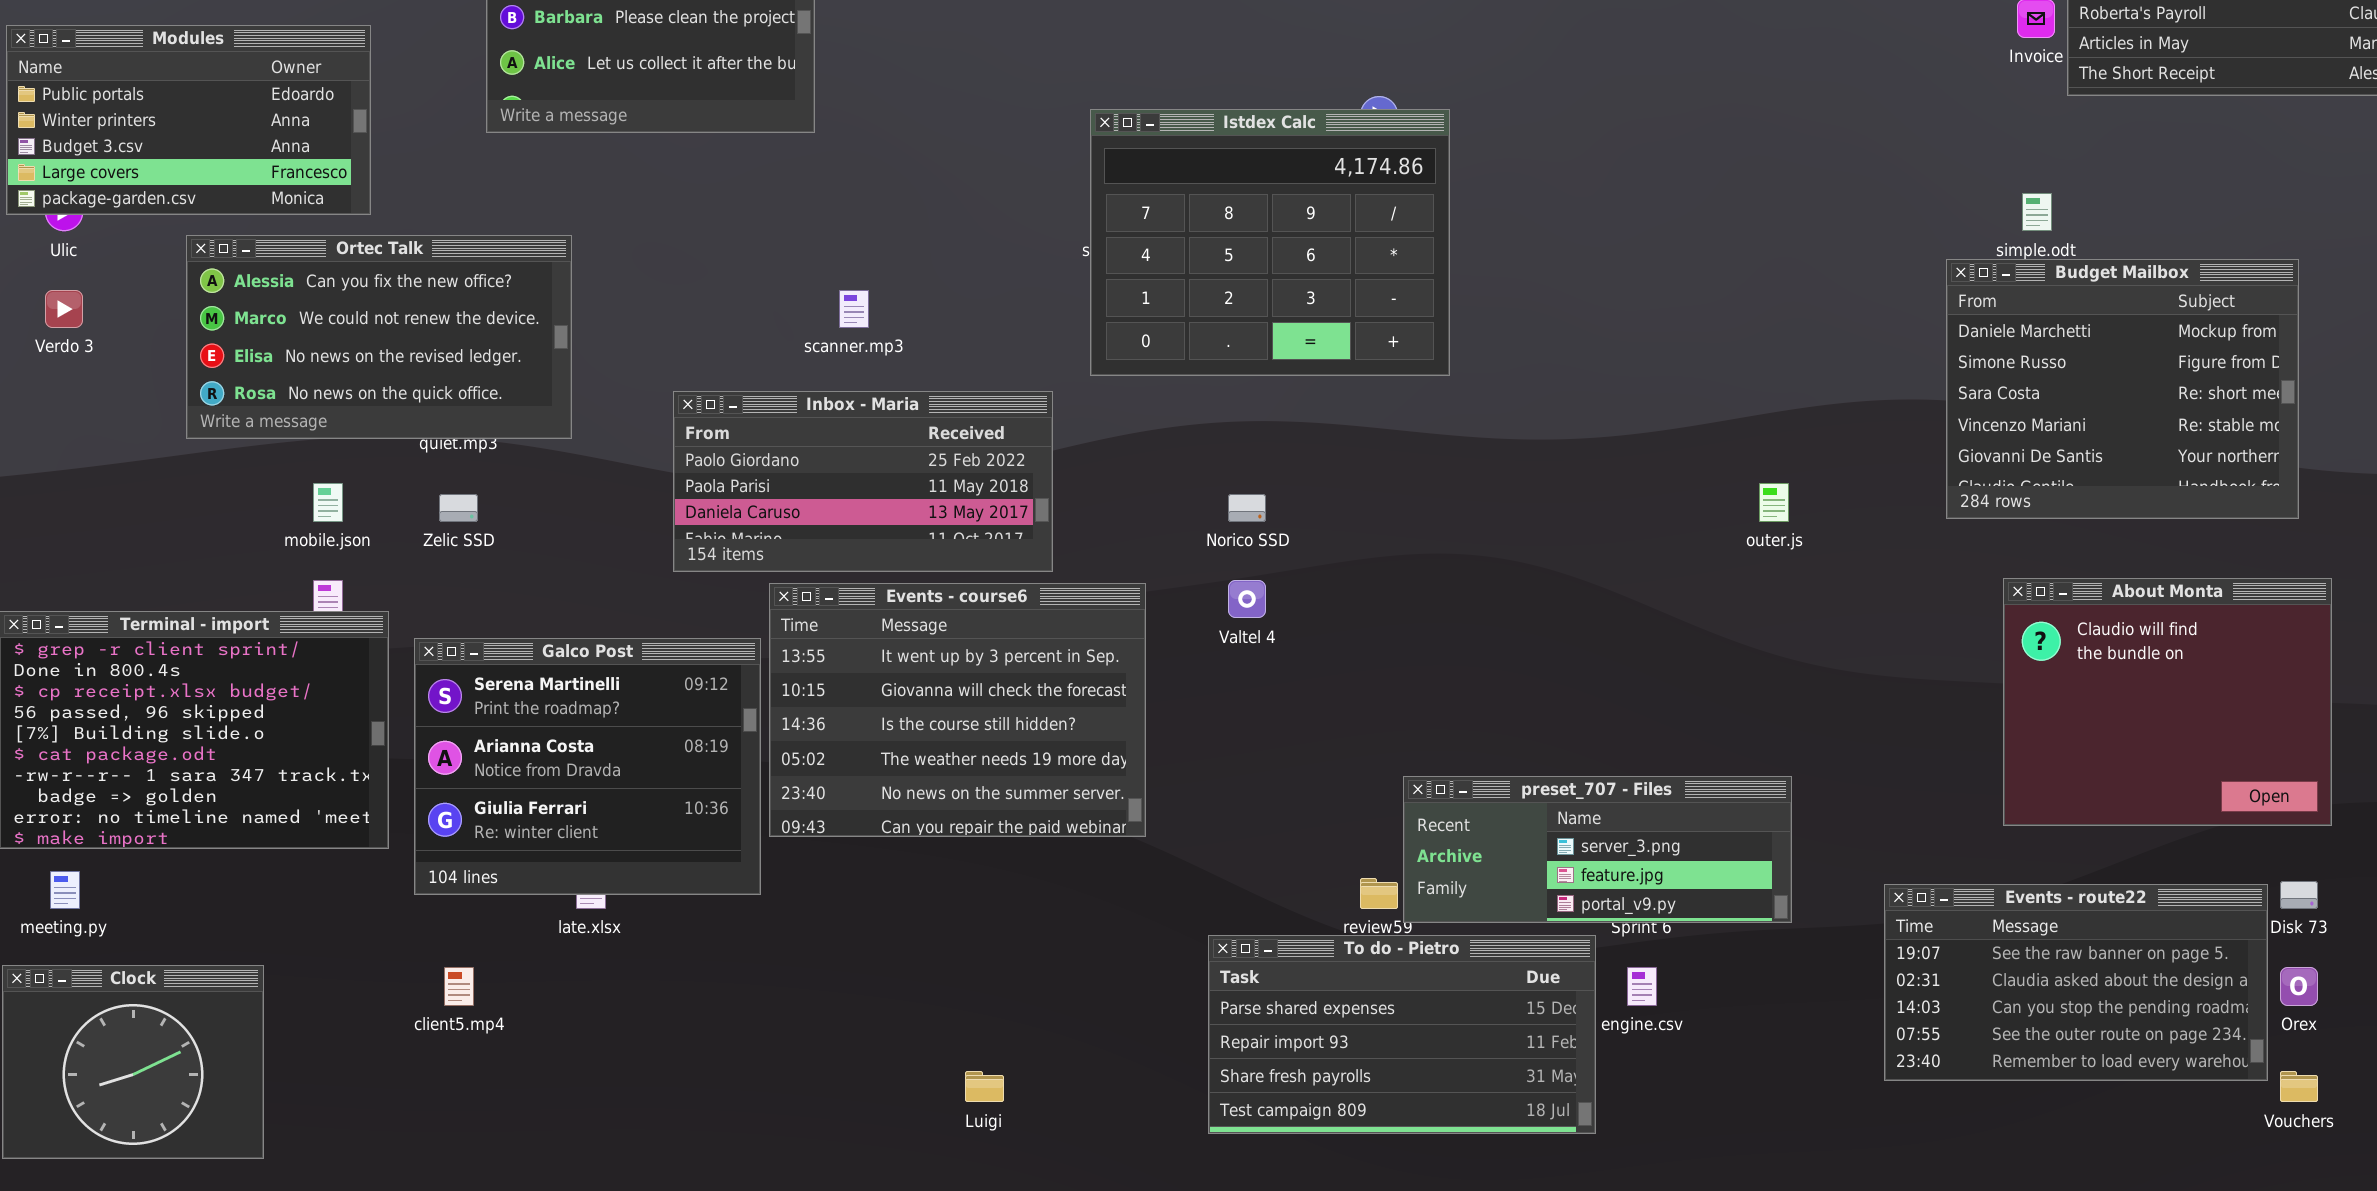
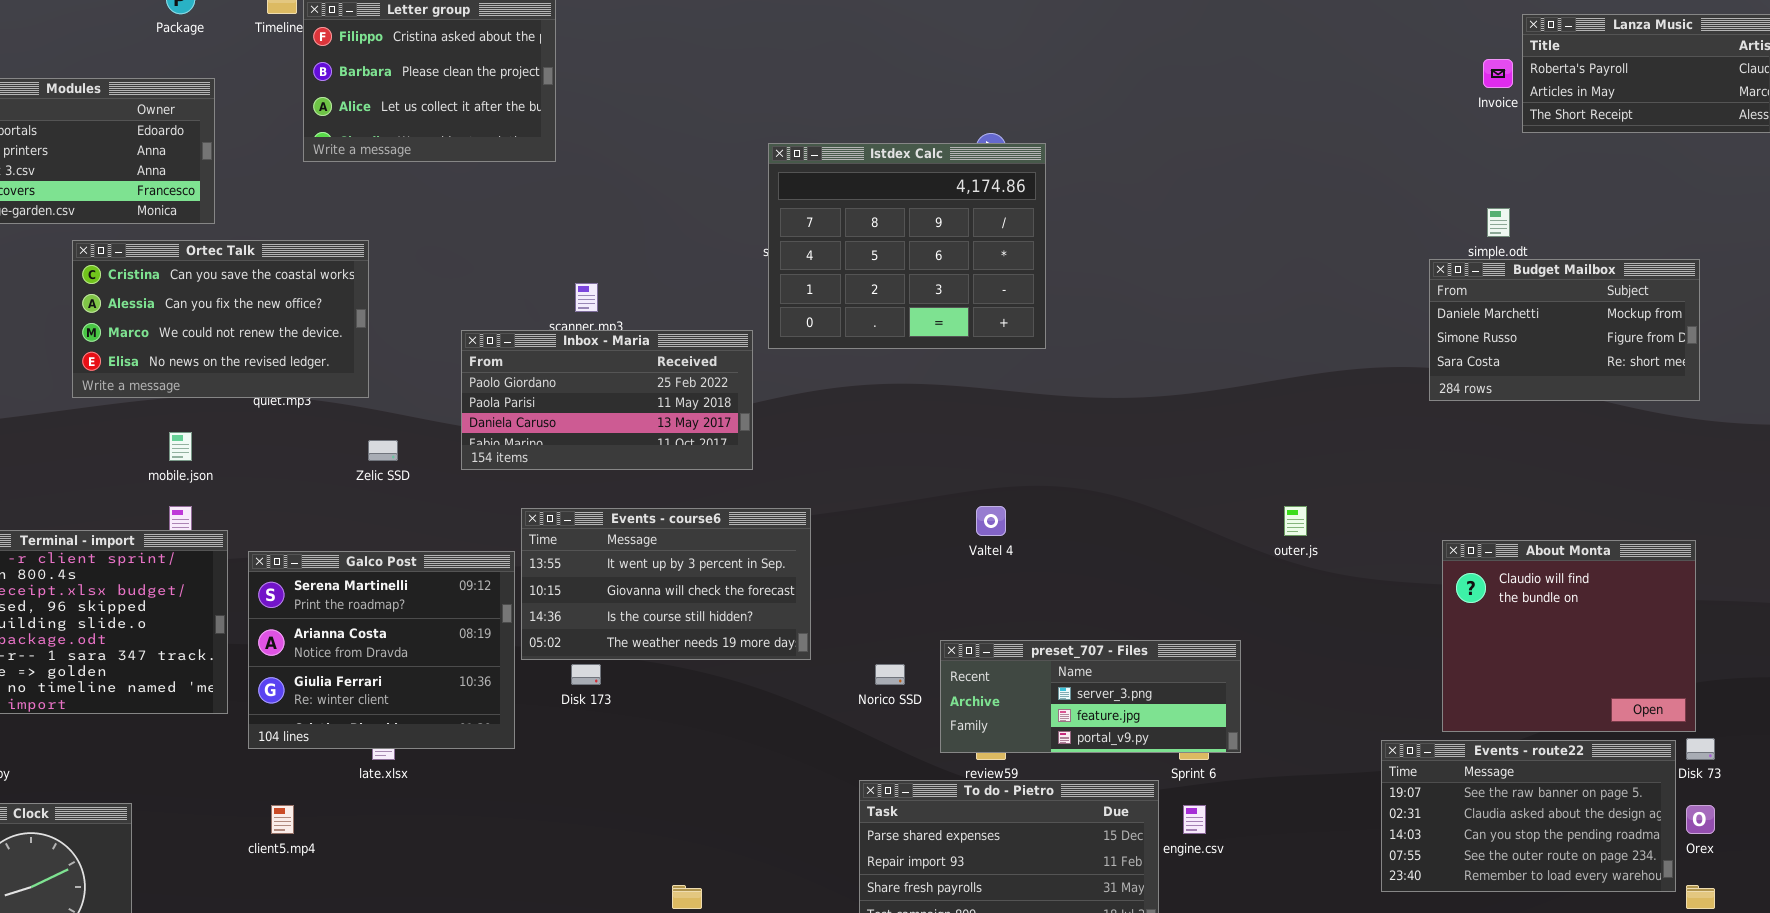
Ortec Talk: [186,235,572,439] -> [72,240,369,398], scrolled up 1 row
Budget Mailbox: [1946,259,2299,519] -> [1429,259,1700,401], resized
Inbox - Maria: [673,391,1053,572] -> [461,330,753,470], moved
outer.js: [1759,483,1789,522] -> [1284,506,1307,536], moved
Zelic SSD: [439,494,478,522] -> [368,440,398,461], moved
Norico SSD: [1228,494,1266,522] -> [875,664,905,685], moved
About Monta: [2003,578,2332,826] -> [1442,540,1696,732], moved
Valtel 4: [1228,580,1266,618] -> [976,506,1006,536], moved
Events - course6: [769,583,1146,837] -> [521,508,811,660], resized
preset_707 - Files: [1403,776,1792,923] -> [940,640,1241,753], moved

